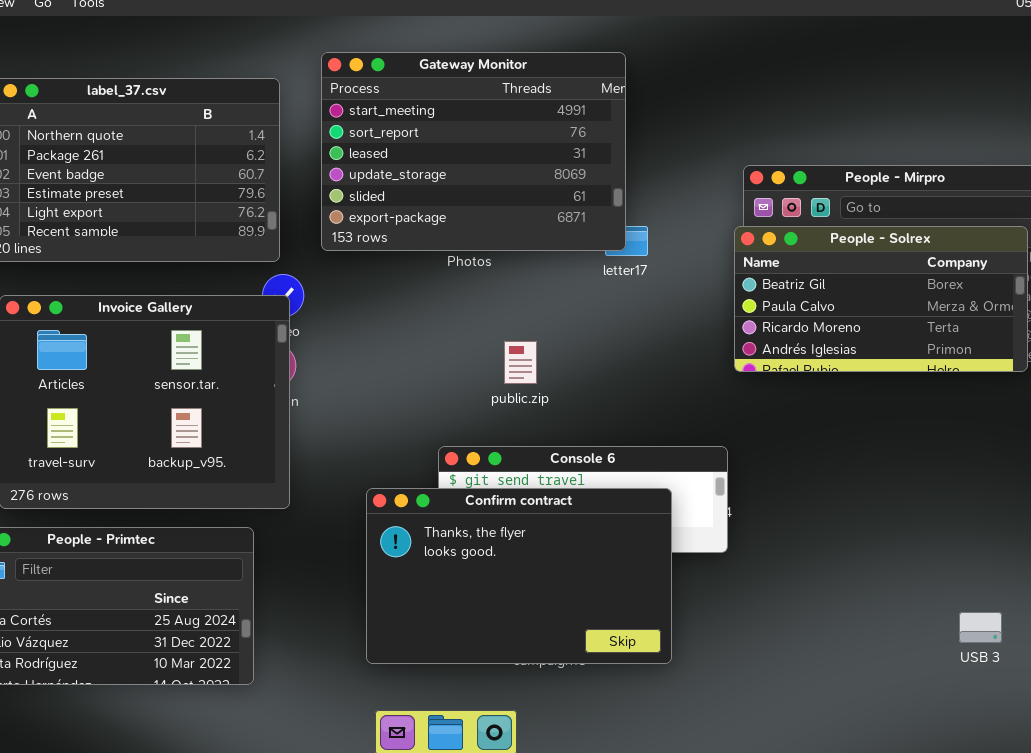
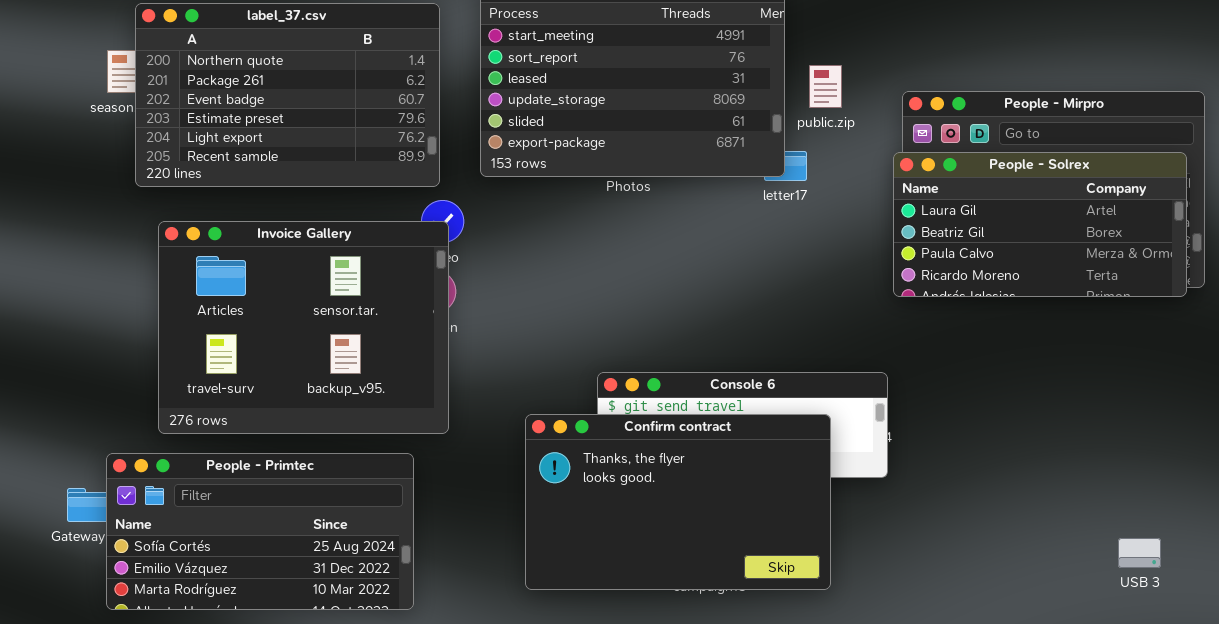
People - Solrex: [734,226,1028,372] -> [893,152,1187,297], scrolled up 1 row
public.zip: [504,341,537,384] -> [809,65,842,108], moved

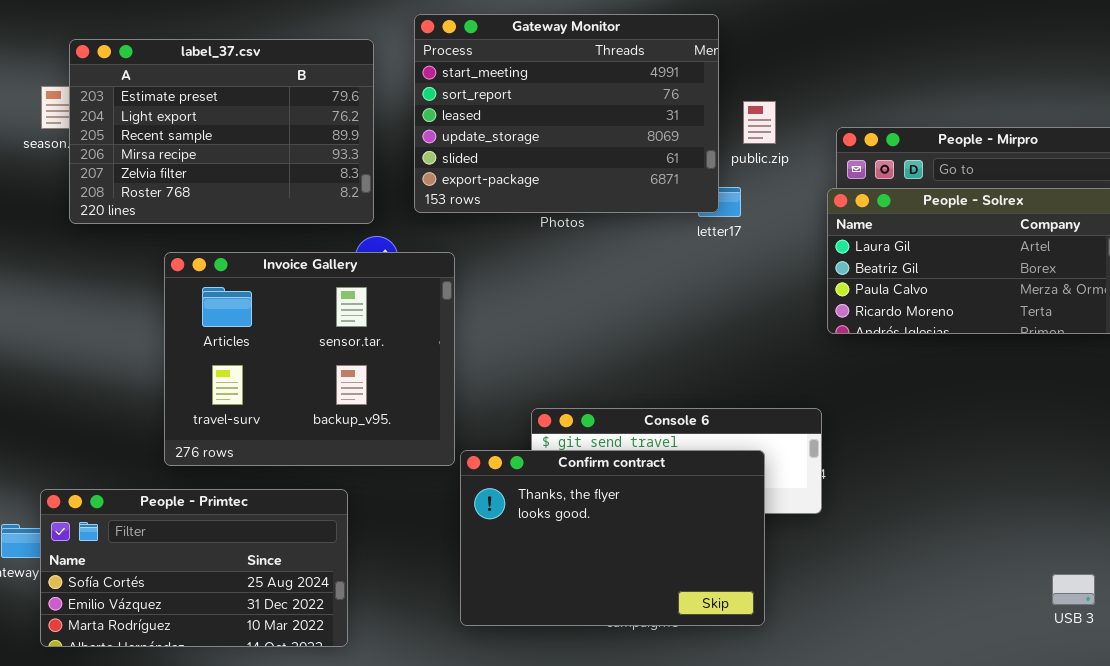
label_37.csv: [135,3,440,187] -> [69,39,374,224], scrolled down 3 rows
Invoice Gallery: [158,221,449,434] -> [164,252,455,466], moved

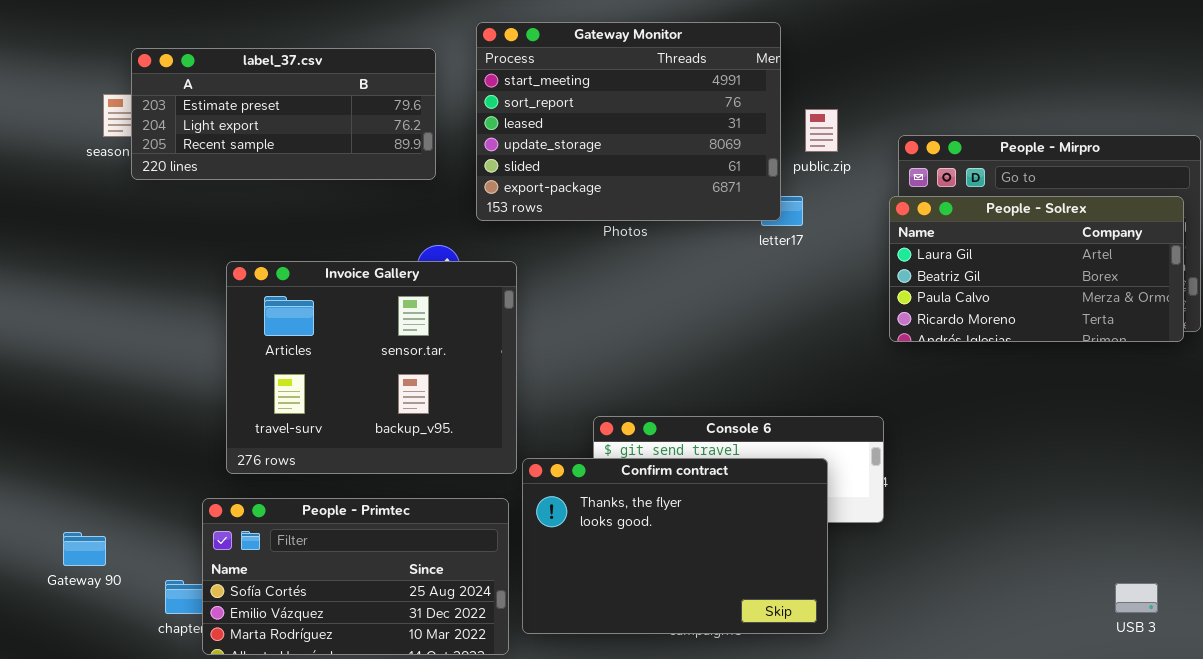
label_37.csv: [69,39,374,224] -> [131,48,436,180], resized
People - Primtec: [40,489,348,647] -> [202,498,509,655], moved

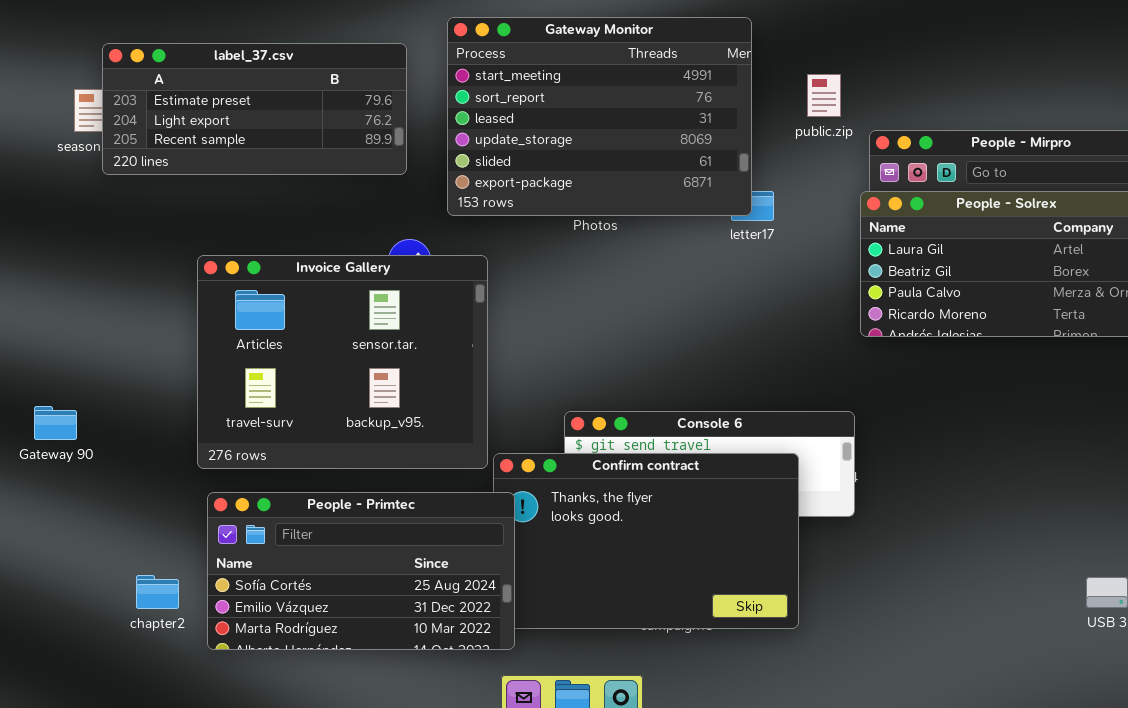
public.zip: [805,109,838,152] -> [807,74,841,117], moved
People - Primtec: [202,498,509,655] -> [207,492,515,650], moved
Gateway 90: [63,532,106,566] -> [34,406,77,440], moved

